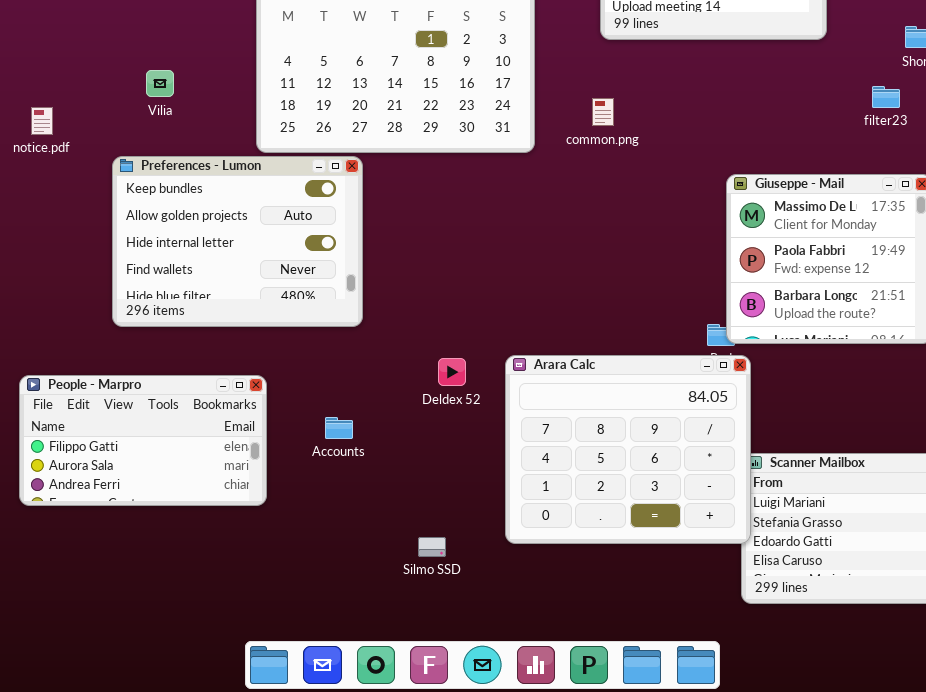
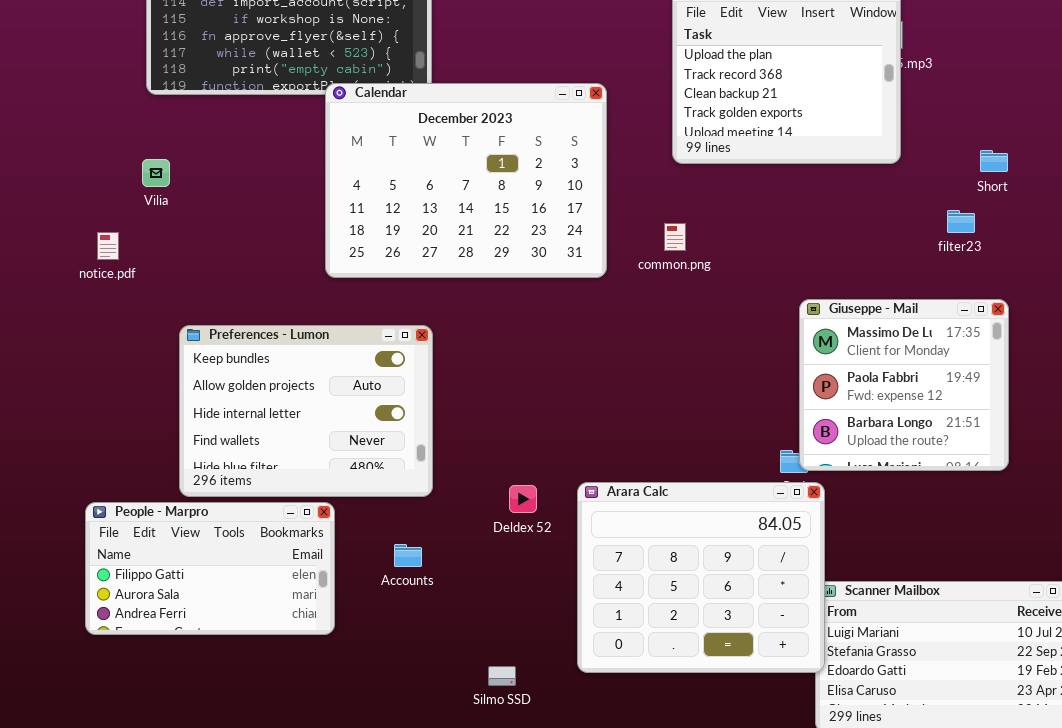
Vilia: [146,70,174,97] -> [142,159,170,187], moved
Preferences - Lumon: [112,156,363,327] -> [179,325,433,497], moved

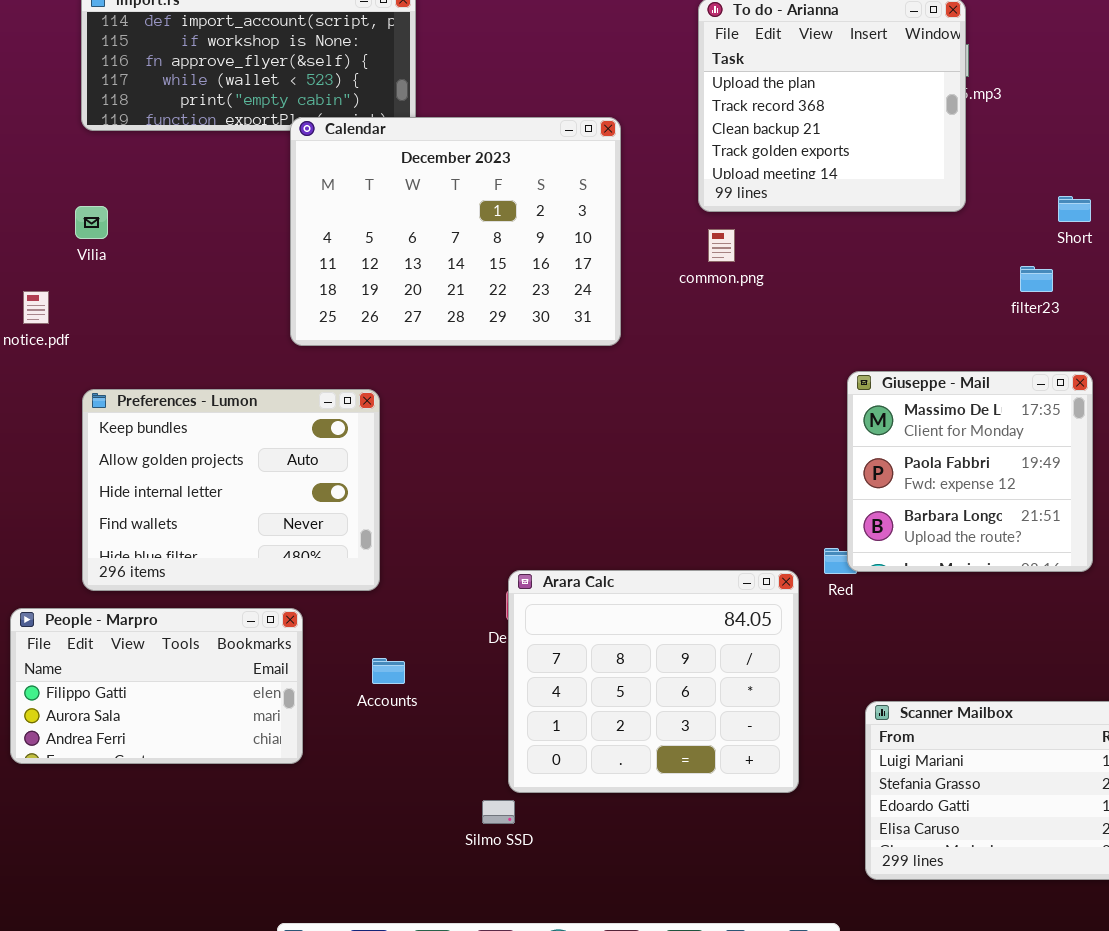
common.png: [664,223,686,251] -> [708,229,735,262], moved
Preferences - Lumon: [179,325,433,497] -> [82,389,380,591], moved
Arara Calc: [577,482,825,673] -> [508,570,799,793], moved

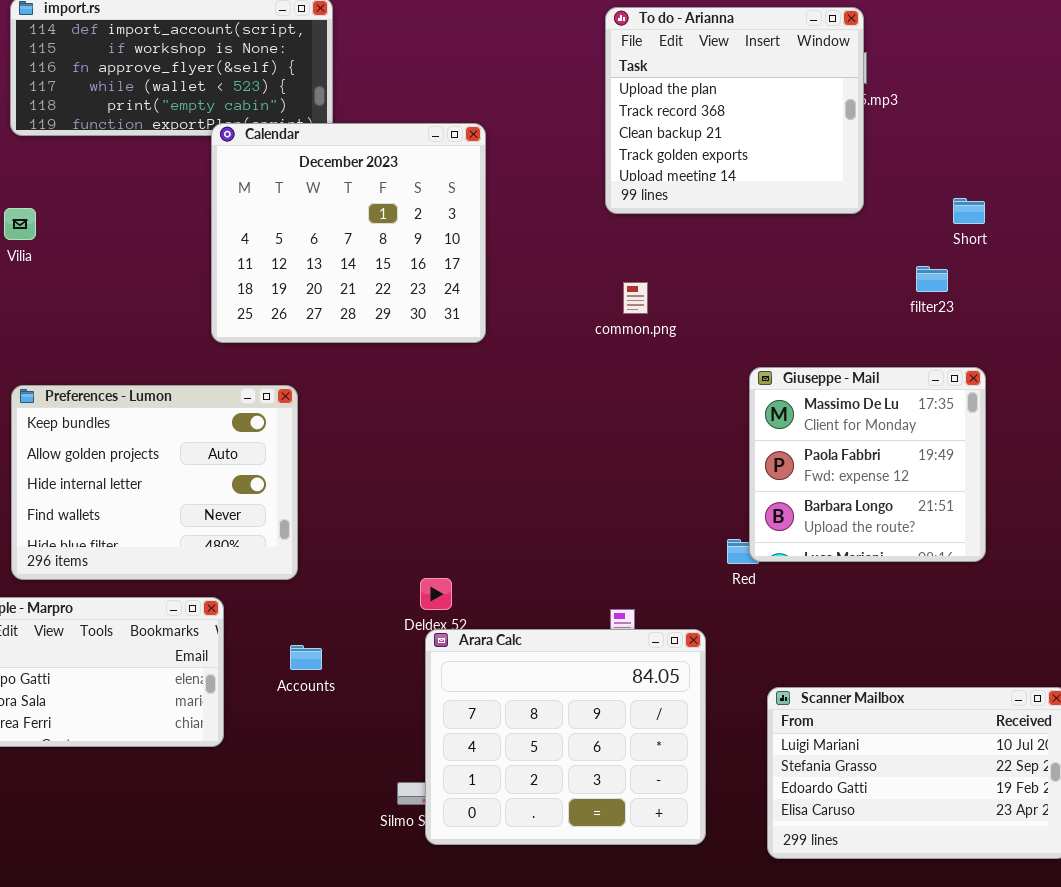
Calendar: [290,117,621,346] -> [211,123,486,343], resized
common.png: [708,229,735,262] -> [623,282,648,314], moved
Arara Calc: [508,570,799,793] -> [425,629,706,845], moved

